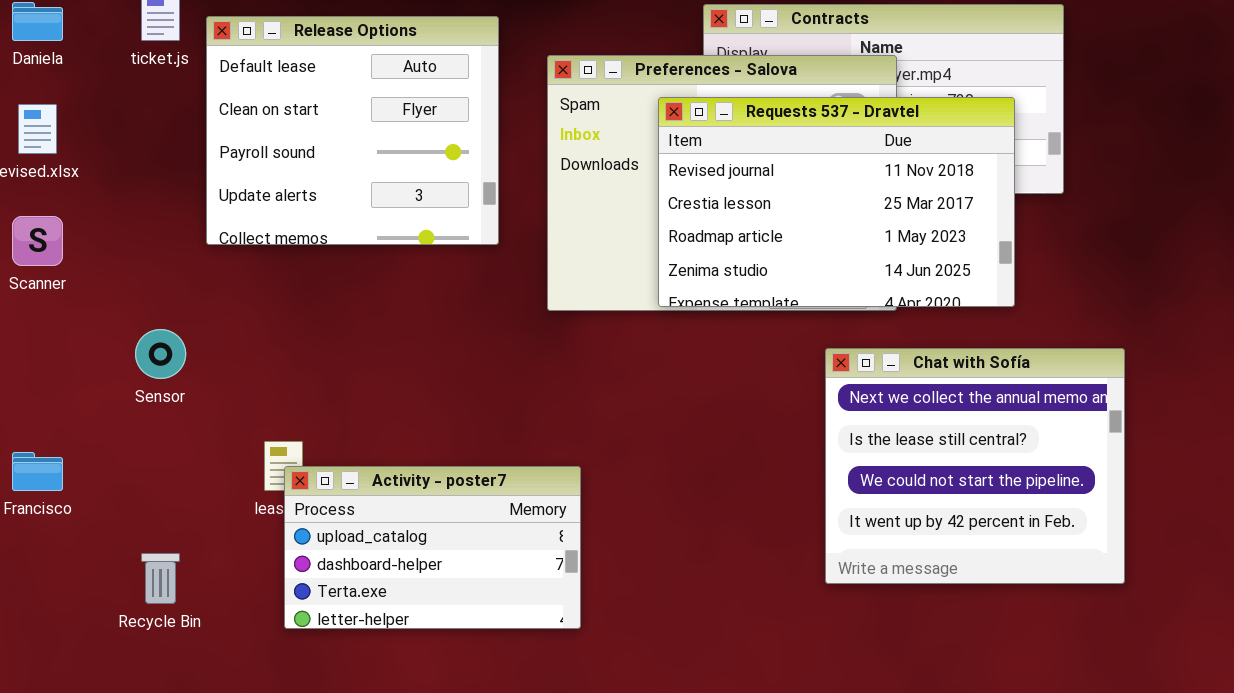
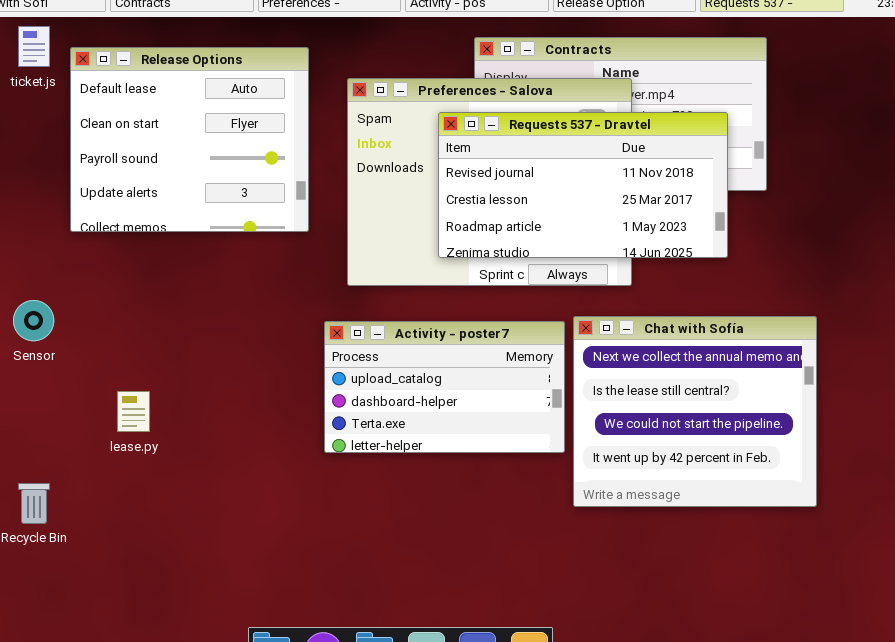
Requests 537 - Dravtel: [658,97,1015,307] -> [438,112,728,258], resized
Activity - poster7: [284,466,581,629] -> [324,321,565,453], moved

